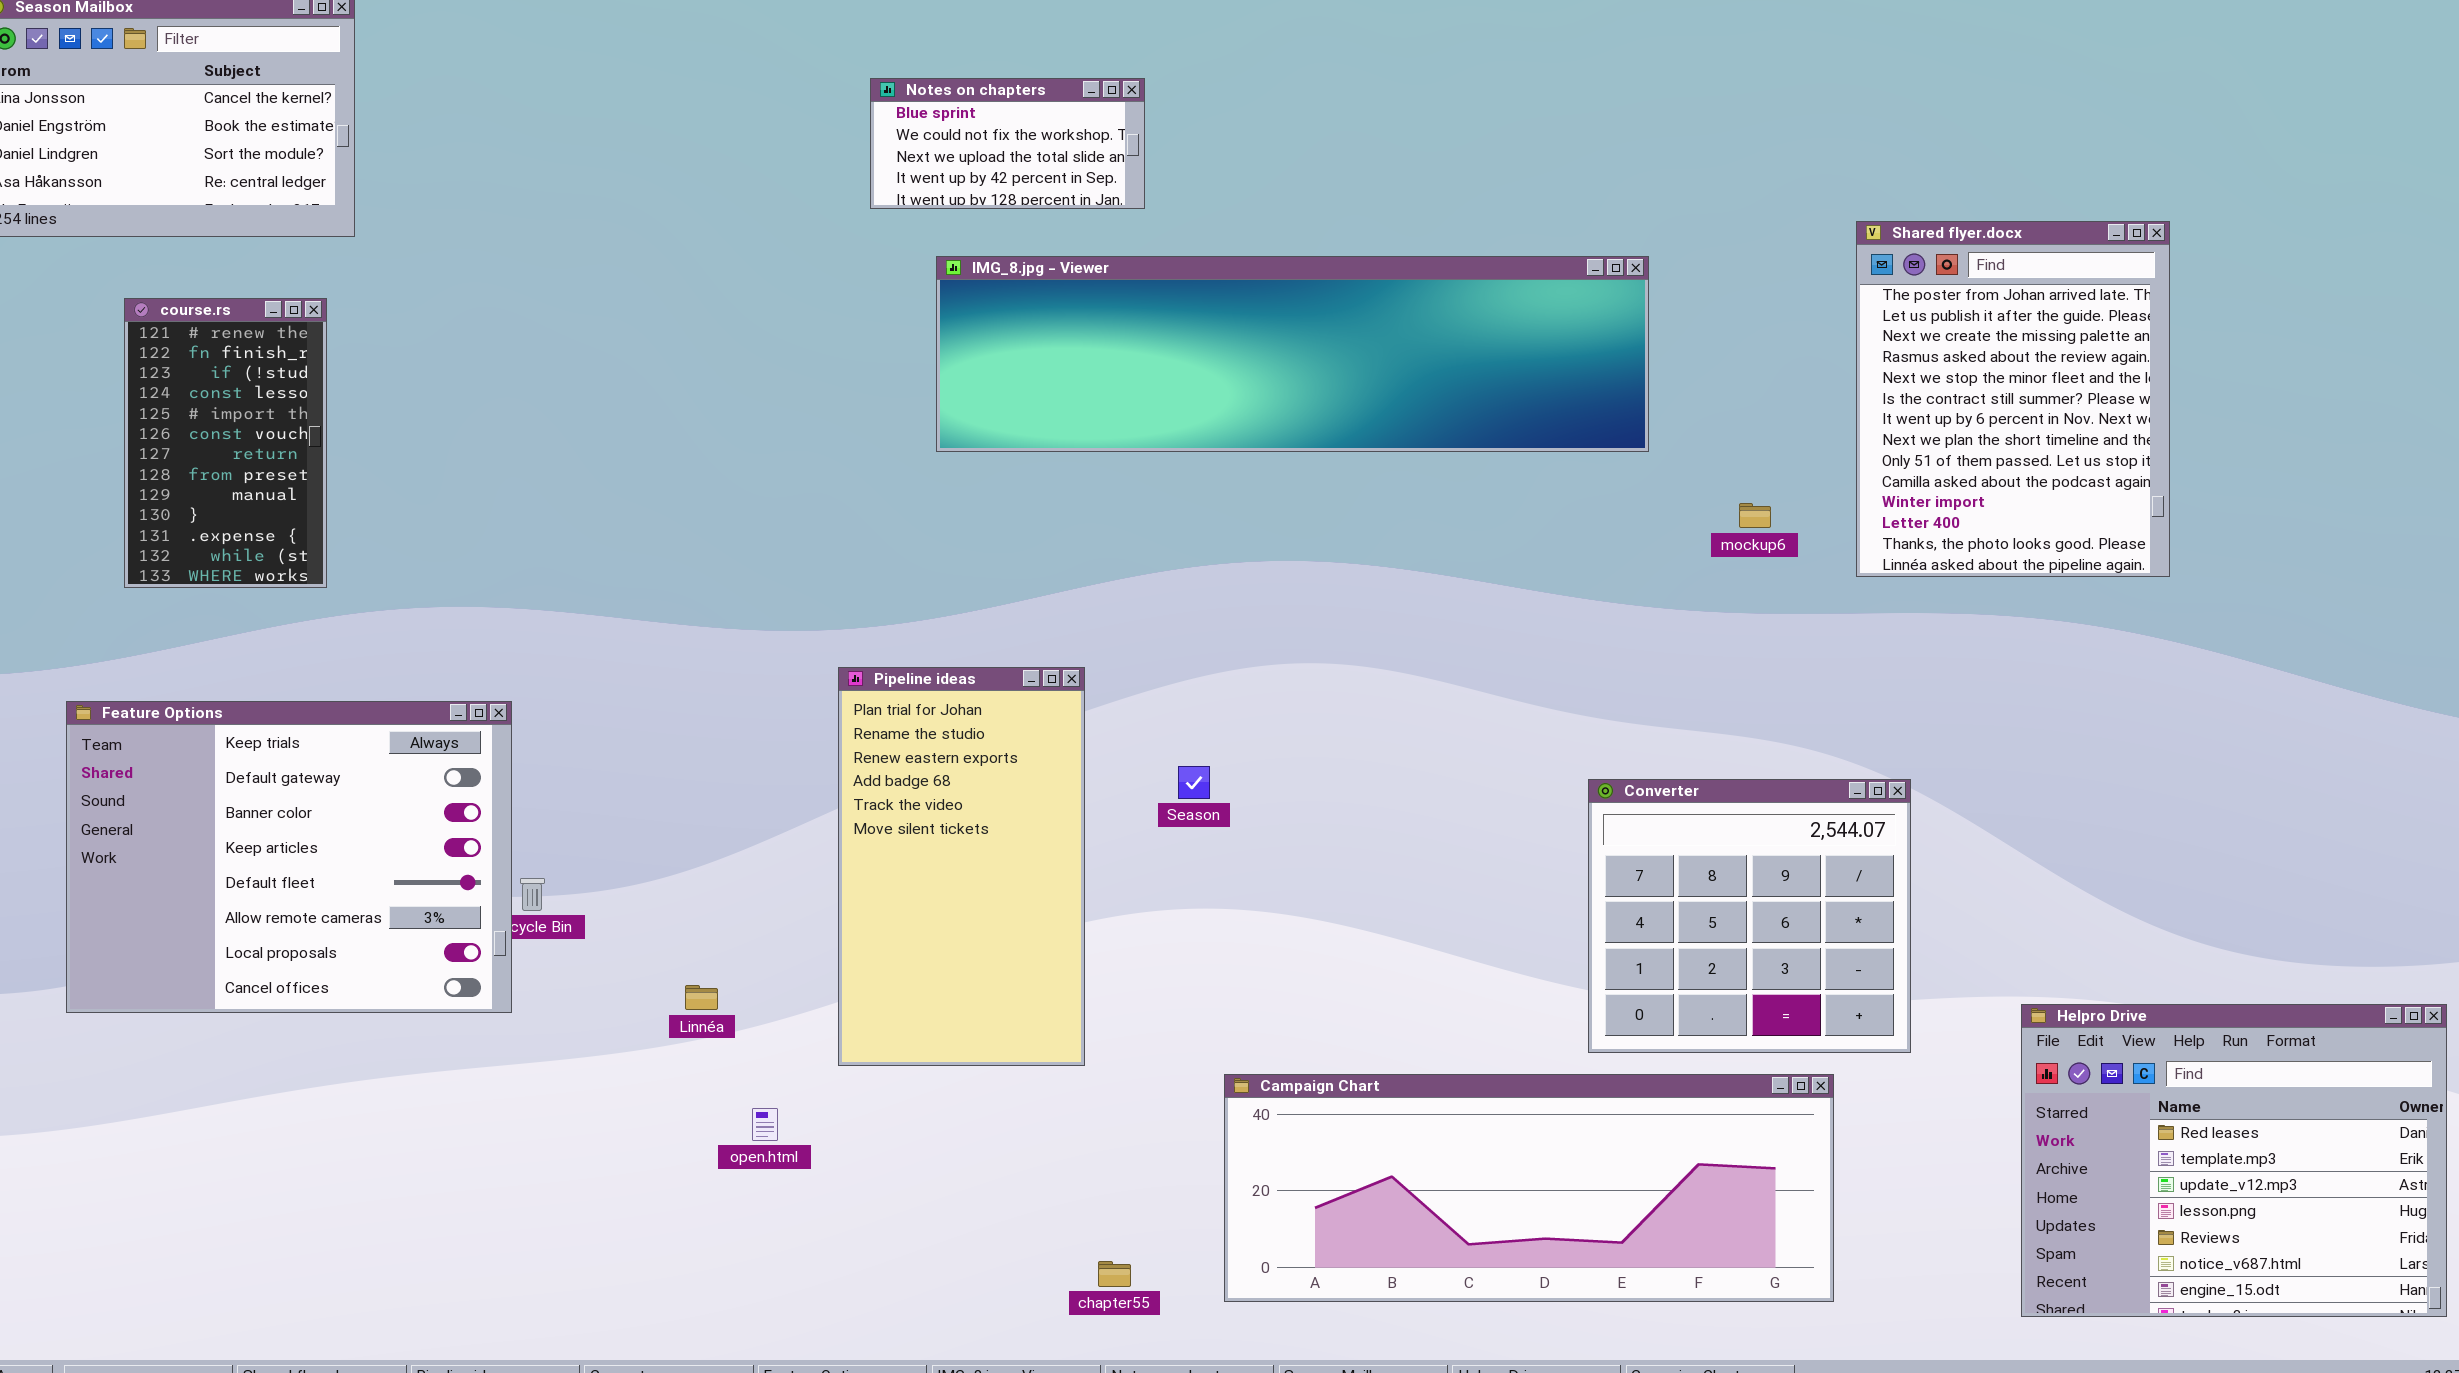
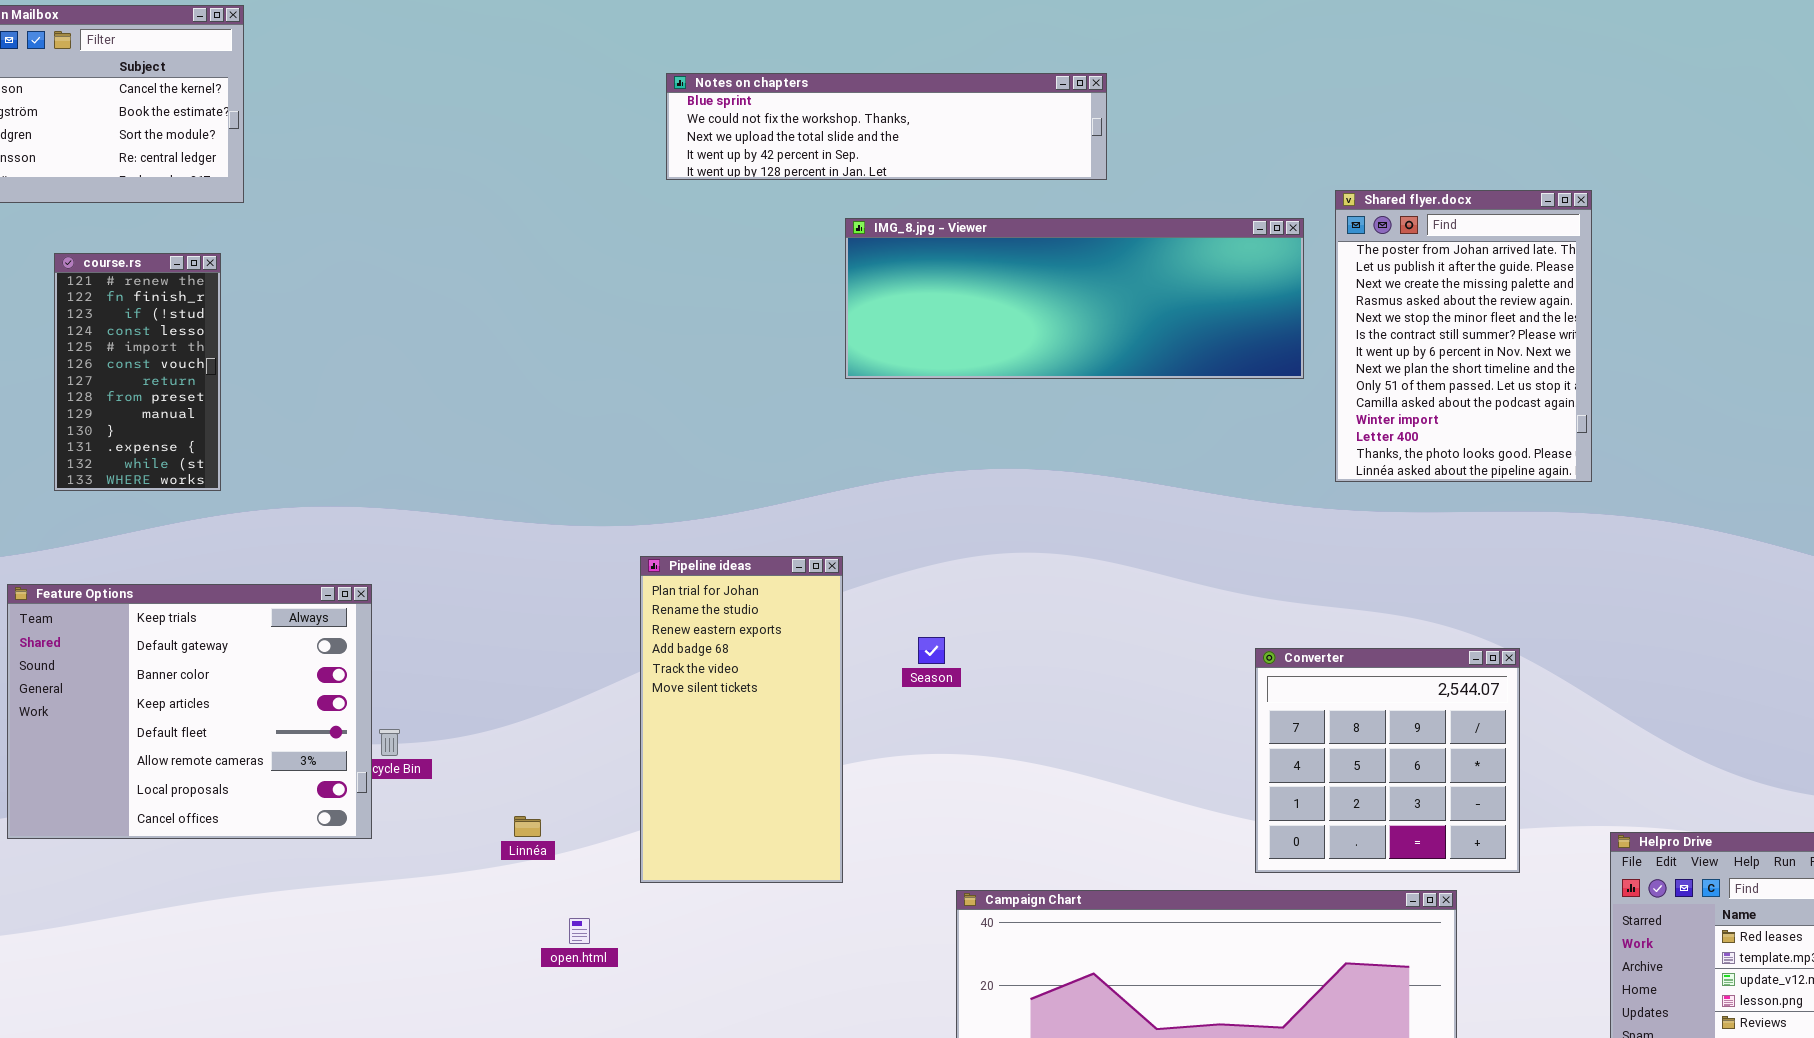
Notes on chapters: [870,78,1145,209] -> [666,73,1107,180], resized
Shared flyer.docx: [1856,221,2170,577] -> [1335,190,1592,482], moved
IMG_8.jpg - Viewer: [936,256,1649,452] -> [845,218,1304,379], resized

